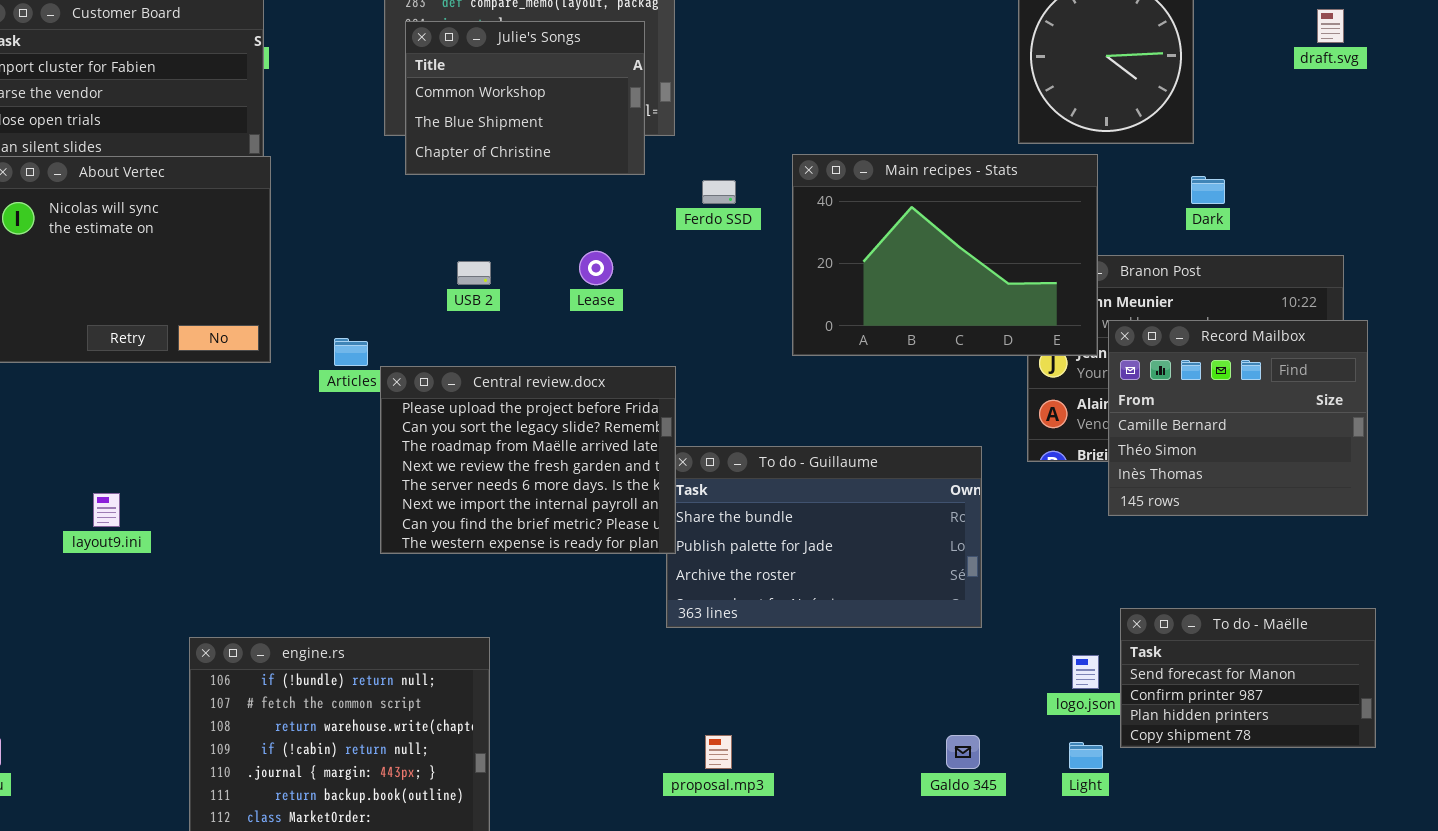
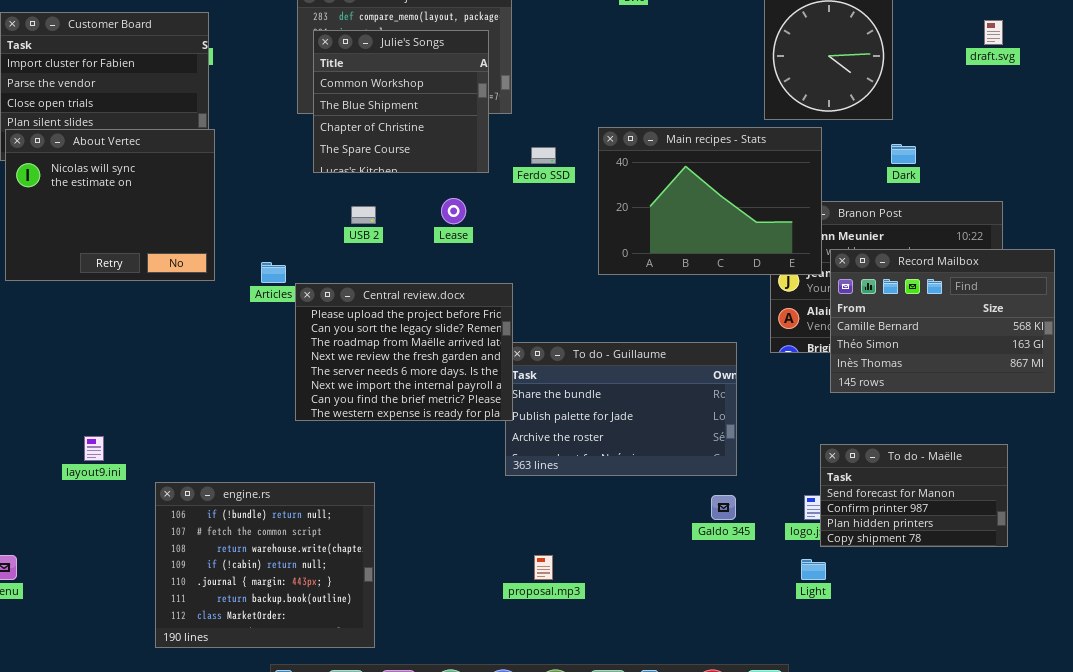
Julie's Songs: [405,21,645,175] -> [313,30,489,173], resized
Record Mailbox: [1108,320,1368,516] -> [830,249,1055,393], resized
layout9.ini: [93,493,120,527] -> [84,436,104,461], moved
To do - Maëlle: [1120,608,1376,748] -> [820,444,1008,547], moved
Galdo 345: [946,735,980,769] -> [711,495,736,520], moved

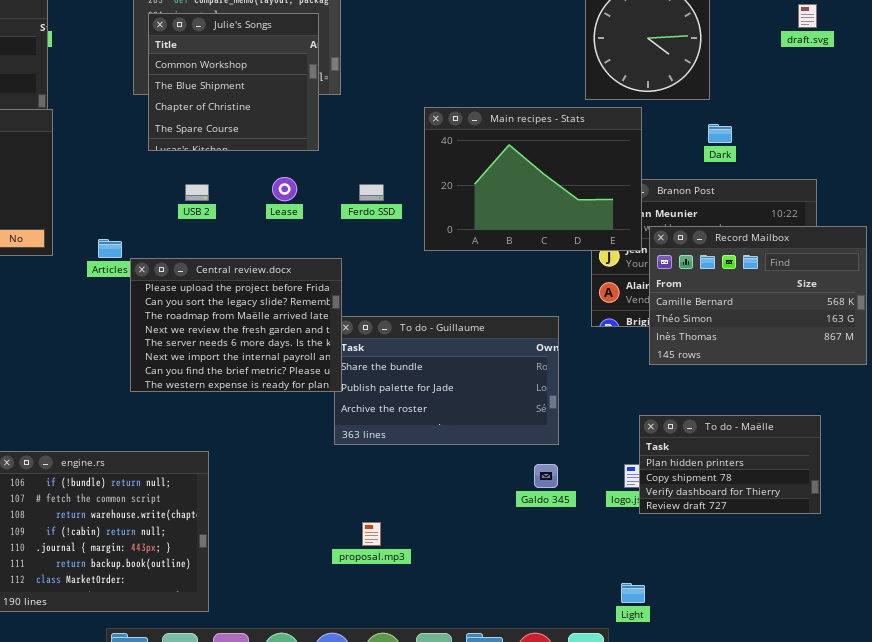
Ferdo SSD: [531,147,556,164] -> [359,184,384,201], moved
To do - Maëlle: [820,444,1008,547] -> [639,415,821,514], scrolled down 2 rows
Light: [801,559,826,580] -> [621,583,645,603], moved

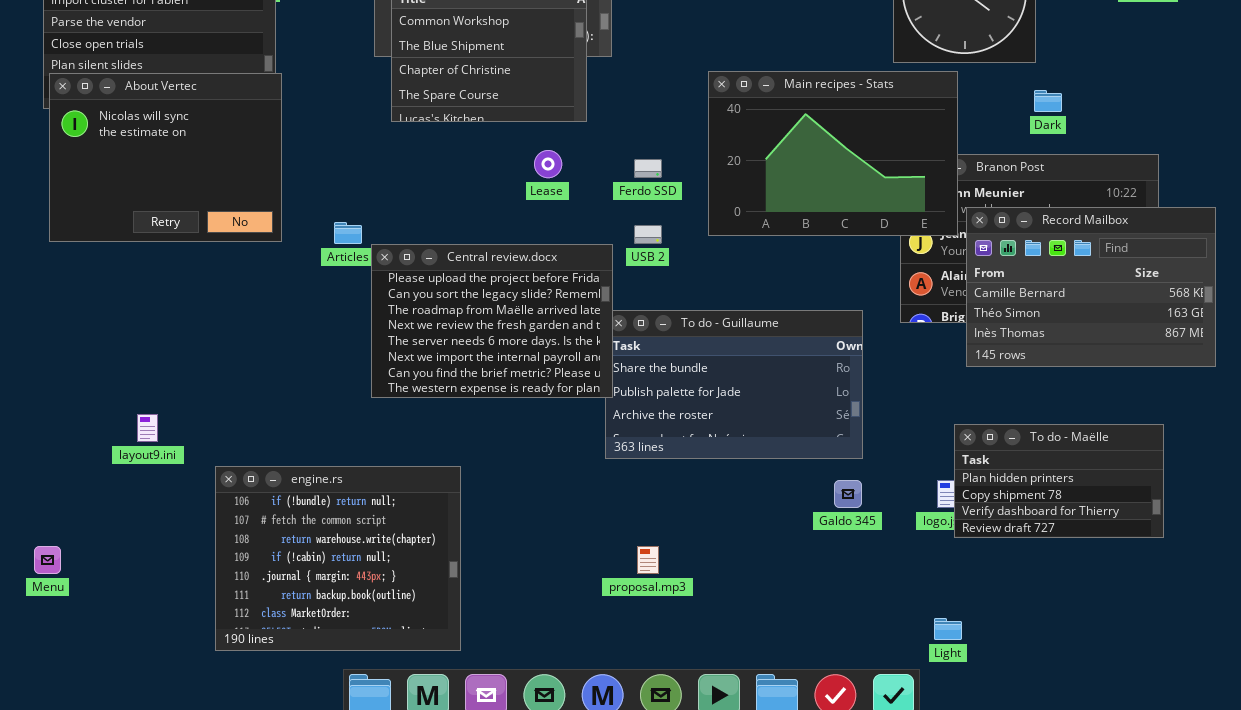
USB 2: [185,184,209,201] -> [634,225,662,244], moved

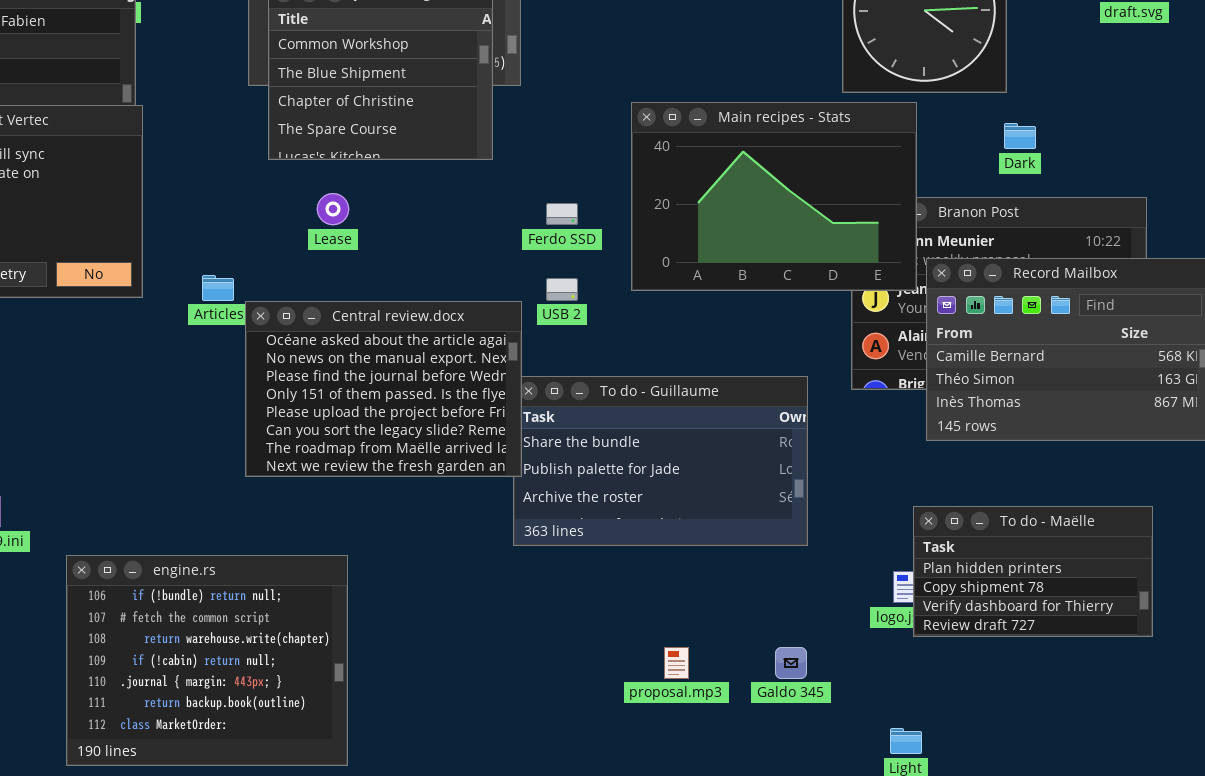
Lease: [534,150,562,178] -> [317,193,349,225], moved
Central review.docx: [371,244,613,398] -> [245,301,522,477], scrolled up 4 rows
Galdo 345: [834,480,862,508] -> [775,647,807,679], moved
proposal.mp3: [637,546,659,574] -> [664,647,689,679], moved

